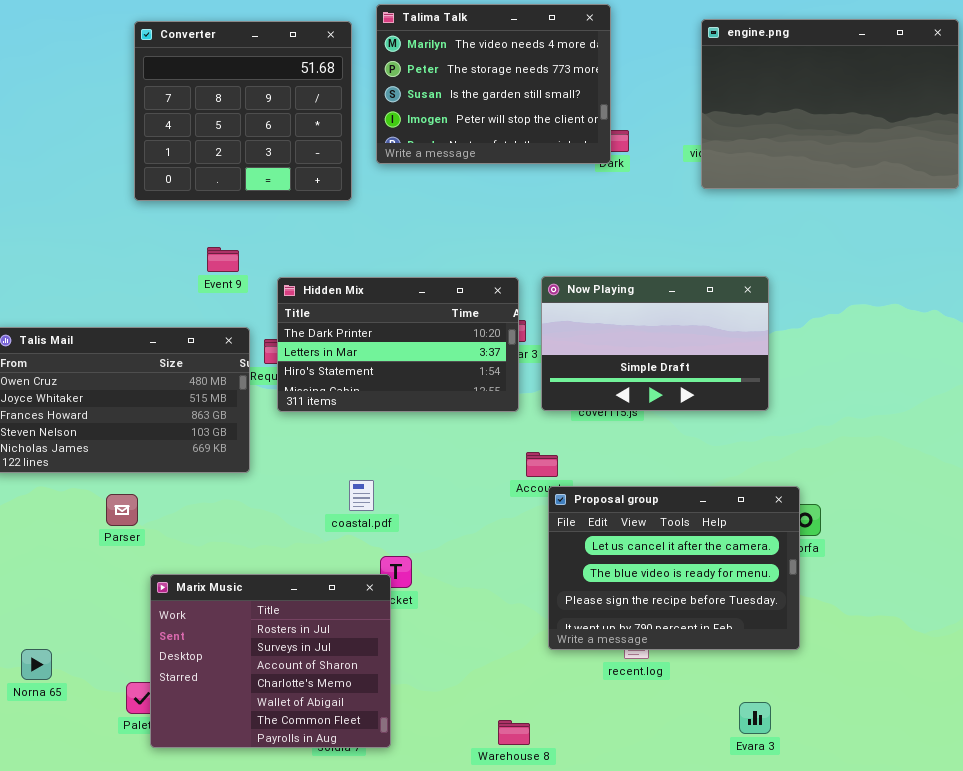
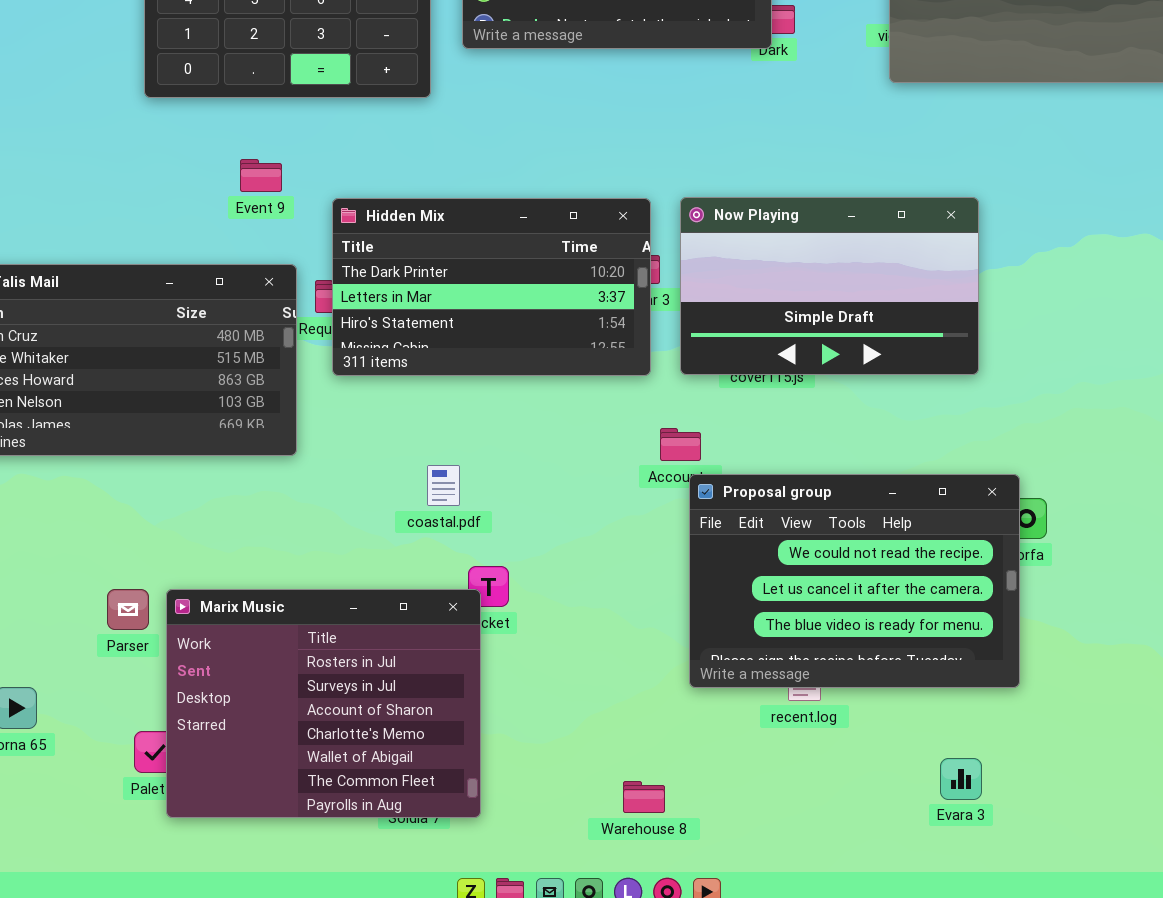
Proposal group: [548,486,800,650] -> [689,474,1020,688], scrolled up 1 row
Parser: [106,494,138,526] -> [107,589,149,630], moved

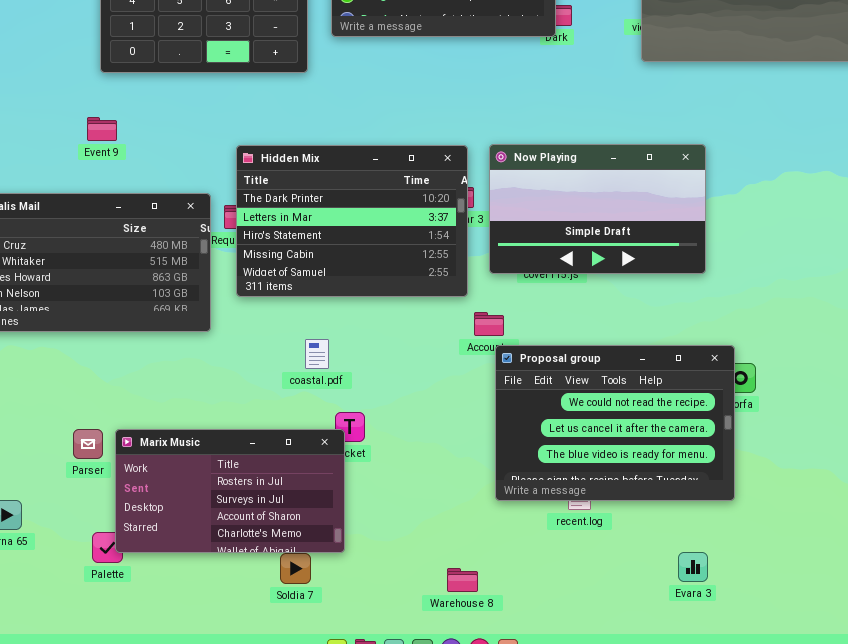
Event 9: [240,159,282,192] -> [87,117,117,141], moved
Hidden Mix: [332,198,651,376] -> [236,145,468,297], resized
Marix Music: [166,589,481,818] -> [115,429,345,553], resized

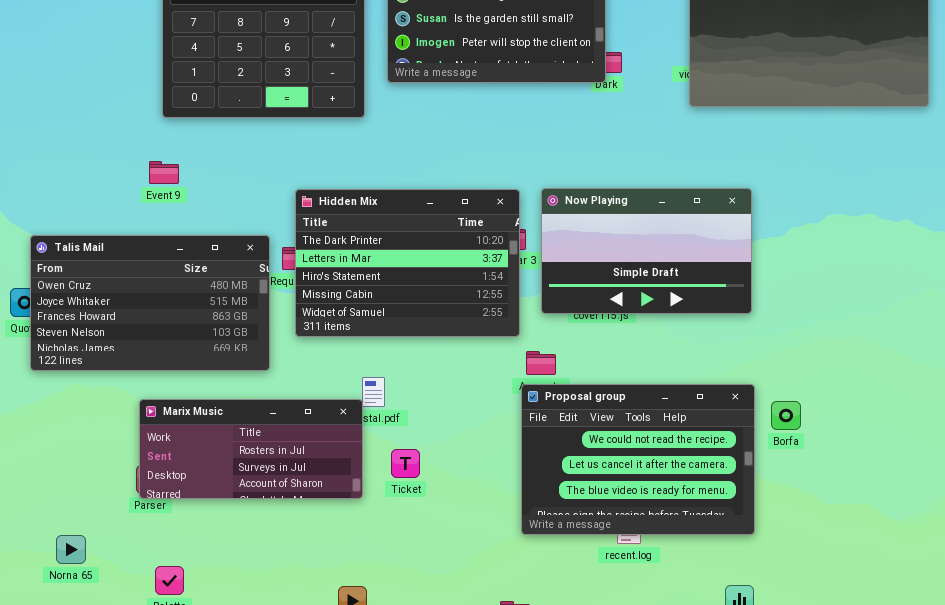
Proposal group: [495,345,735,501] -> [521,384,755,535], moved
Marix Music: [115,429,345,553] -> [139,399,363,499], moved, resized

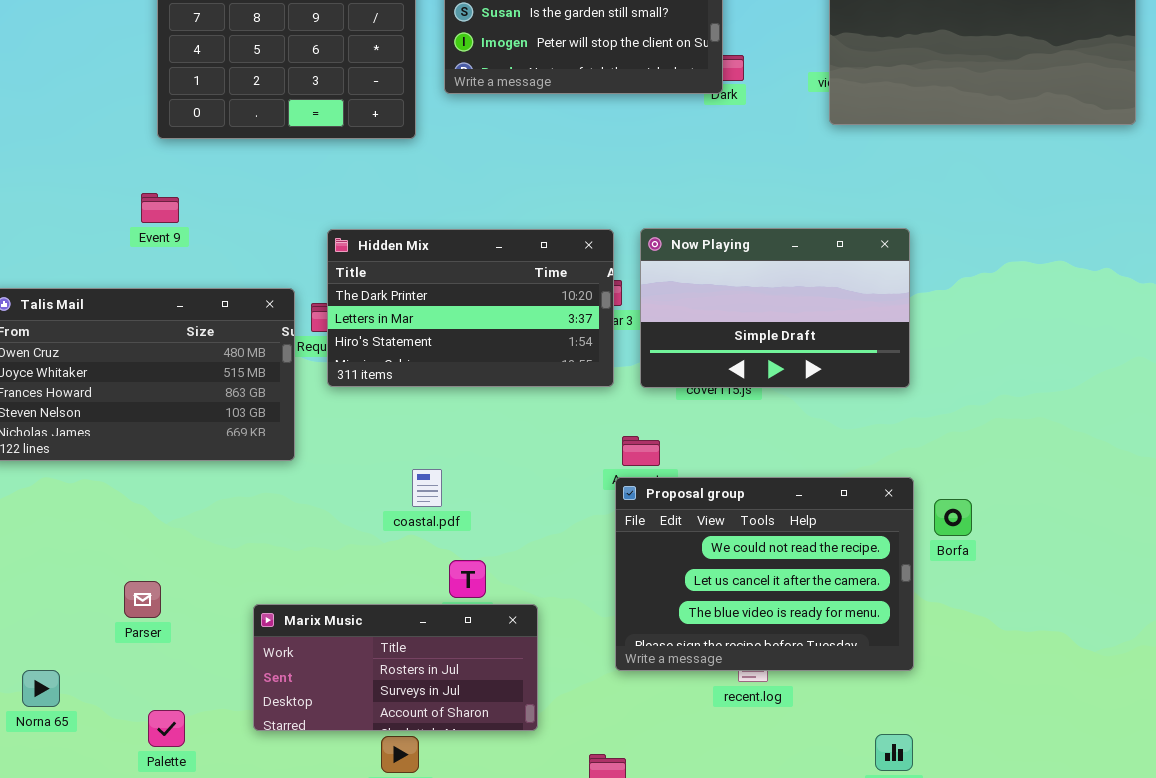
Hidden Mix: [295,189,520,337] -> [327,229,614,387], resized
Marix Music: [139,399,363,499] -> [253,604,538,731], moved

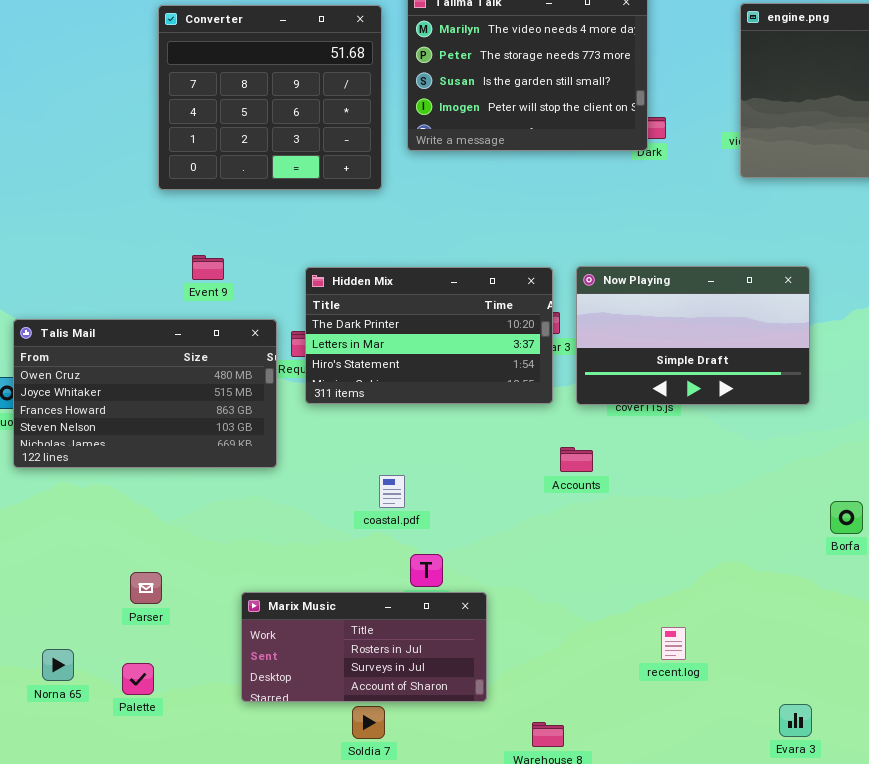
Event 9: [141,193,179,223] -> [192,255,224,280], moved
Proposal group: [615,477,914,671] -> none, closed
Palette: [148,710,185,747] -> [122,663,154,695], moved

